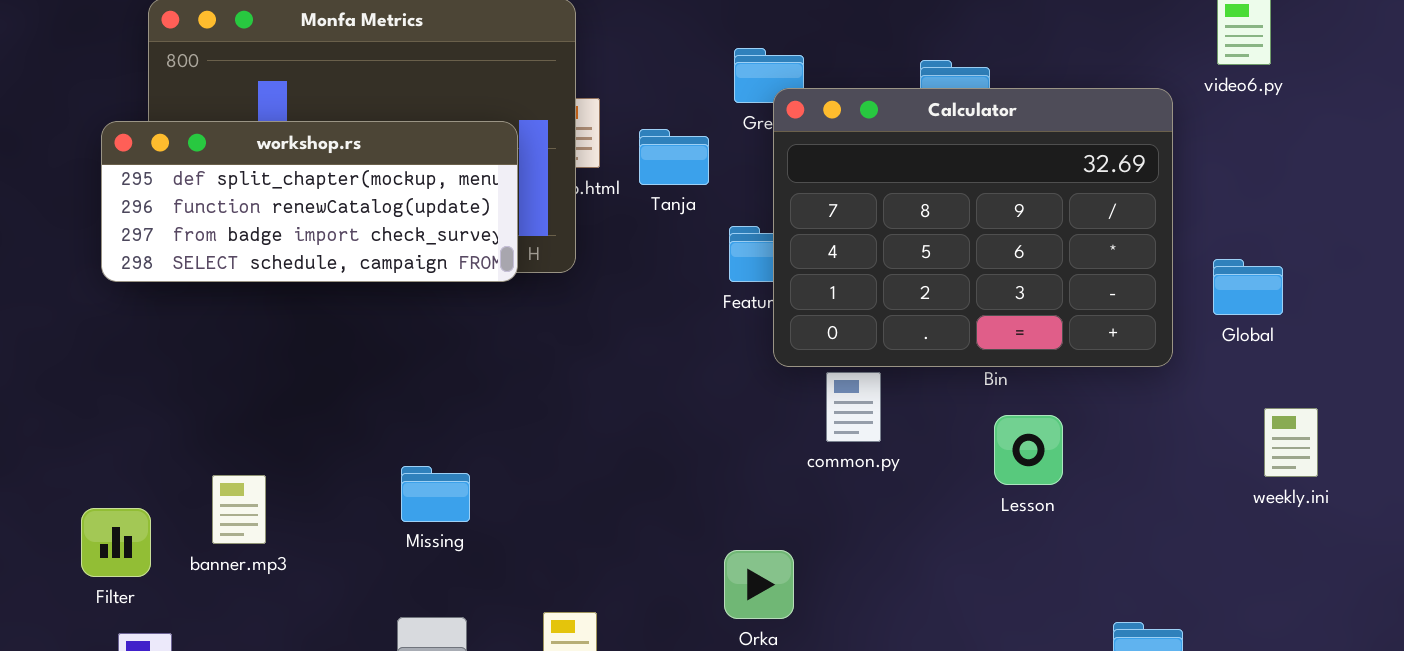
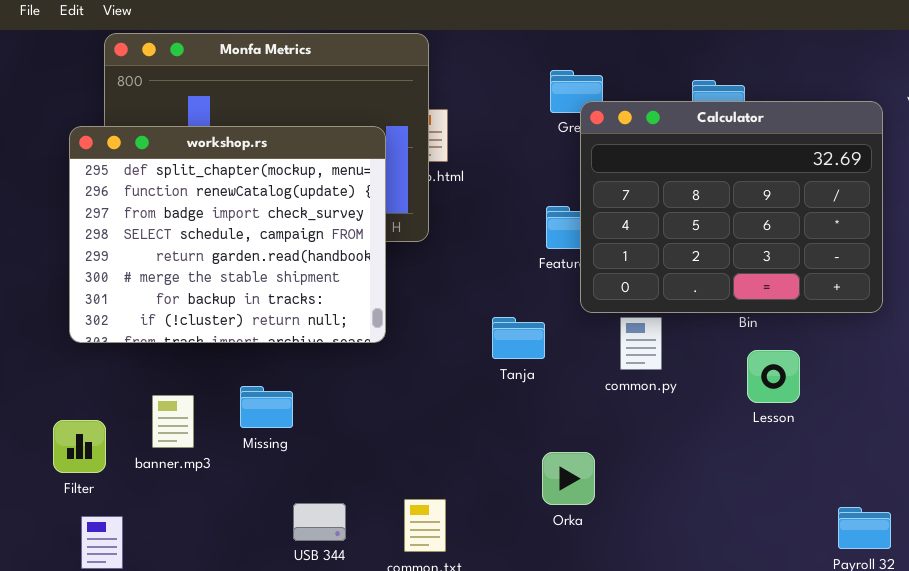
workshop.rs: [101,121,518,282] -> [69,126,386,343], resized
Tanja: [639,129,709,185] -> [492,317,545,359], moved
Missing: [401,466,470,522] -> [240,386,293,428], moved

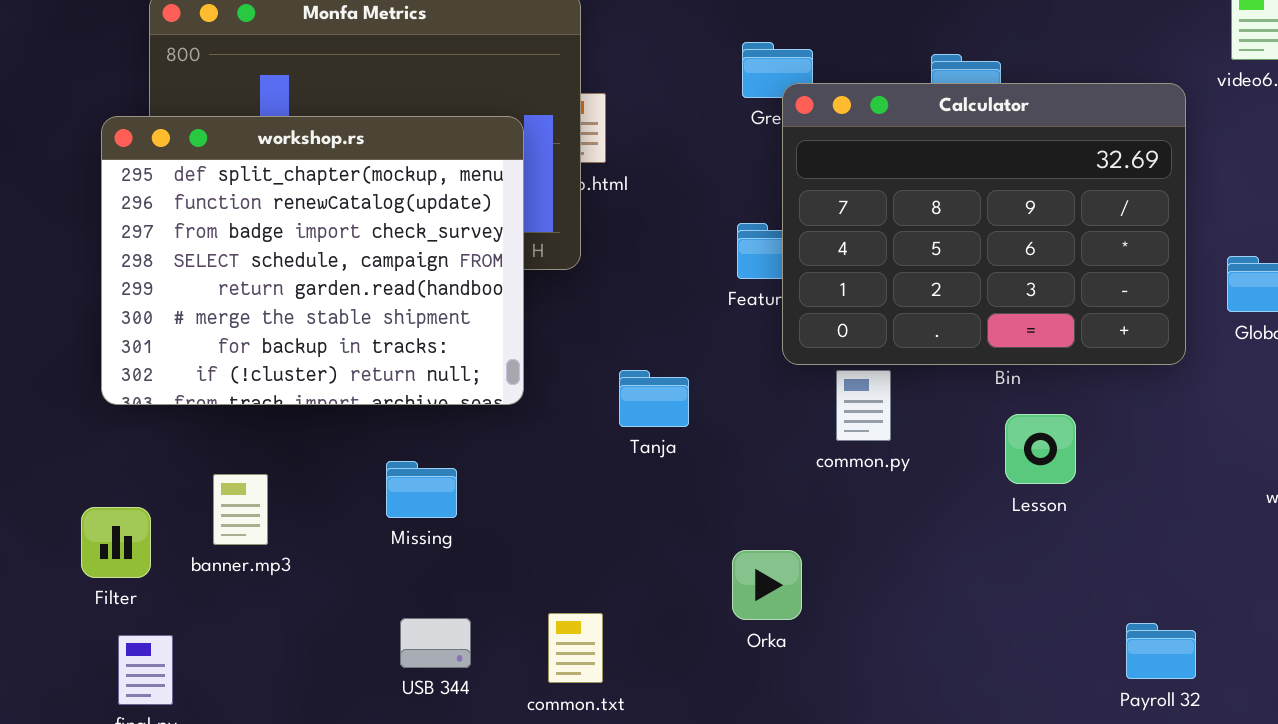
Tanja: [492,317,545,359] -> [619,370,689,427], moved
Missing: [240,386,293,428] -> [386,461,457,518], moved

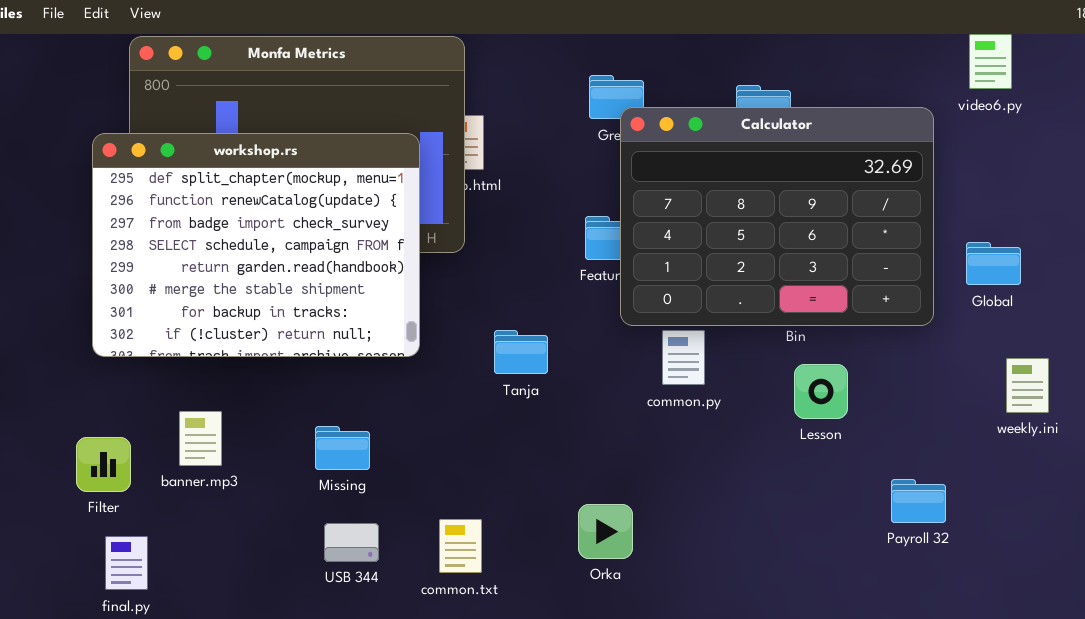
Missing: [386,461,457,518] -> [315,426,370,470], moved
Orka: [732,550,802,620] -> [578,504,633,559], moved
Payroll 32: [1126,623,1196,679] -> [891,479,946,523], moved

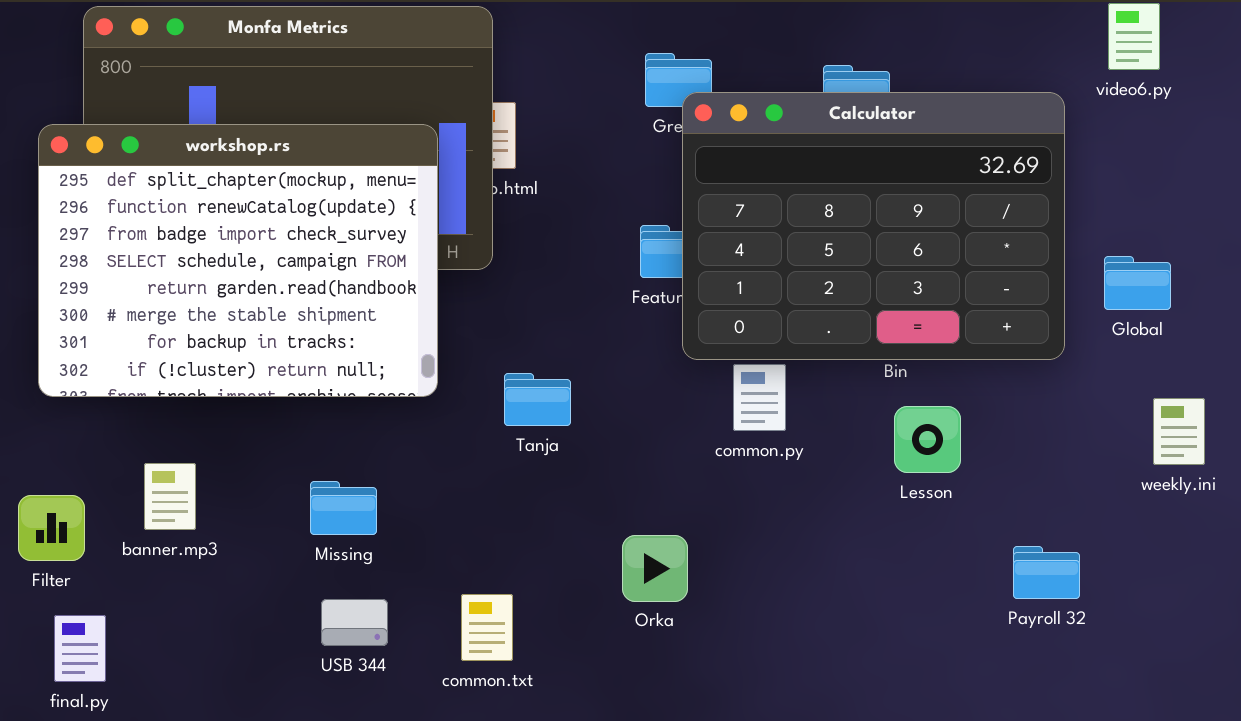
Tanja: [494,330,548,374] -> [504,373,571,426], moved
Orka: [578,504,633,559] -> [622,535,688,602], moved

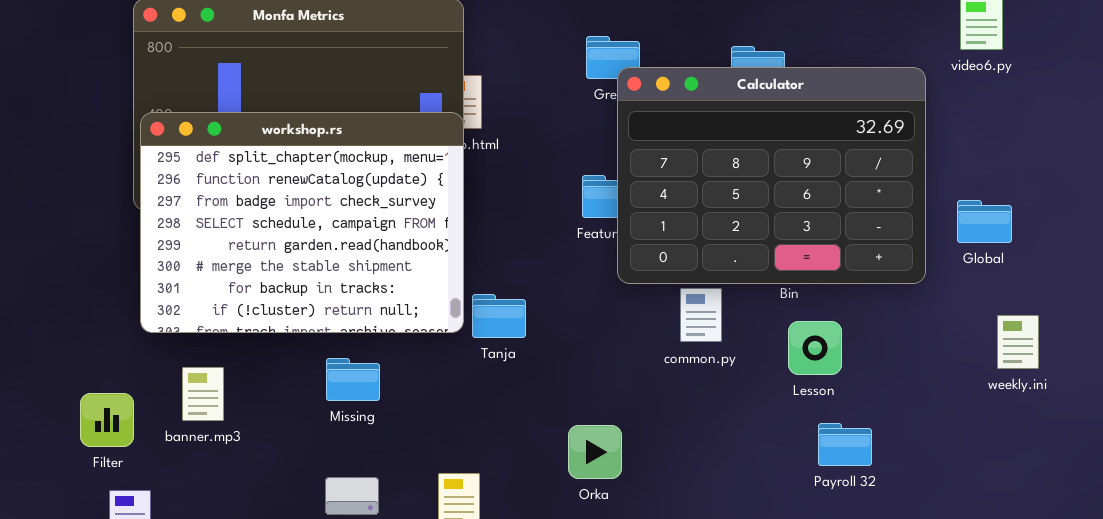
workshop.rs: [38,124,438,397] -> [140,112,464,333], moved
common.py: [733,364,786,431] -> [680,288,722,342], moved
Missing: [310,481,377,535] -> [326,358,380,401], moved
Payroll 32: [1013,546,1080,599] -> [818,423,872,466], moved

